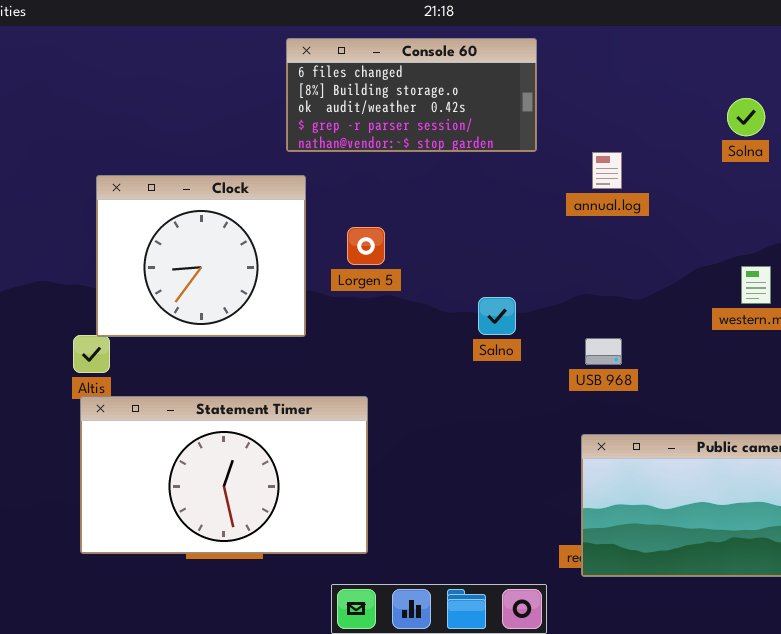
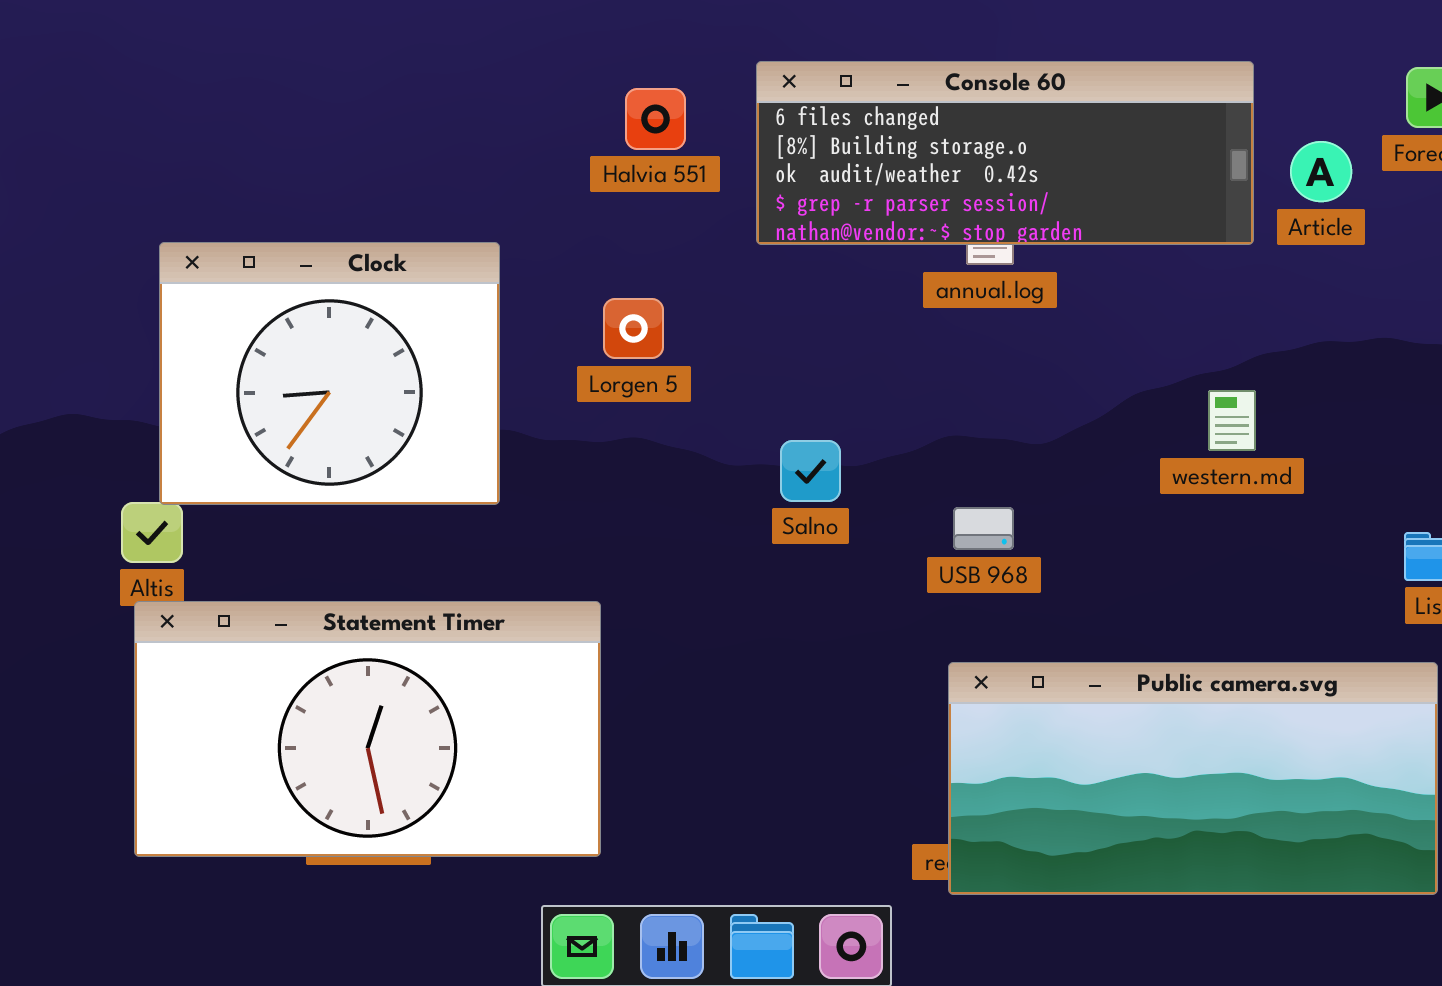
Console 60: [286,38,537,152] -> [756,61,1254,245], moved, resized
Lorgen 5: [347,227,385,265] -> [603,298,664,359], moved

